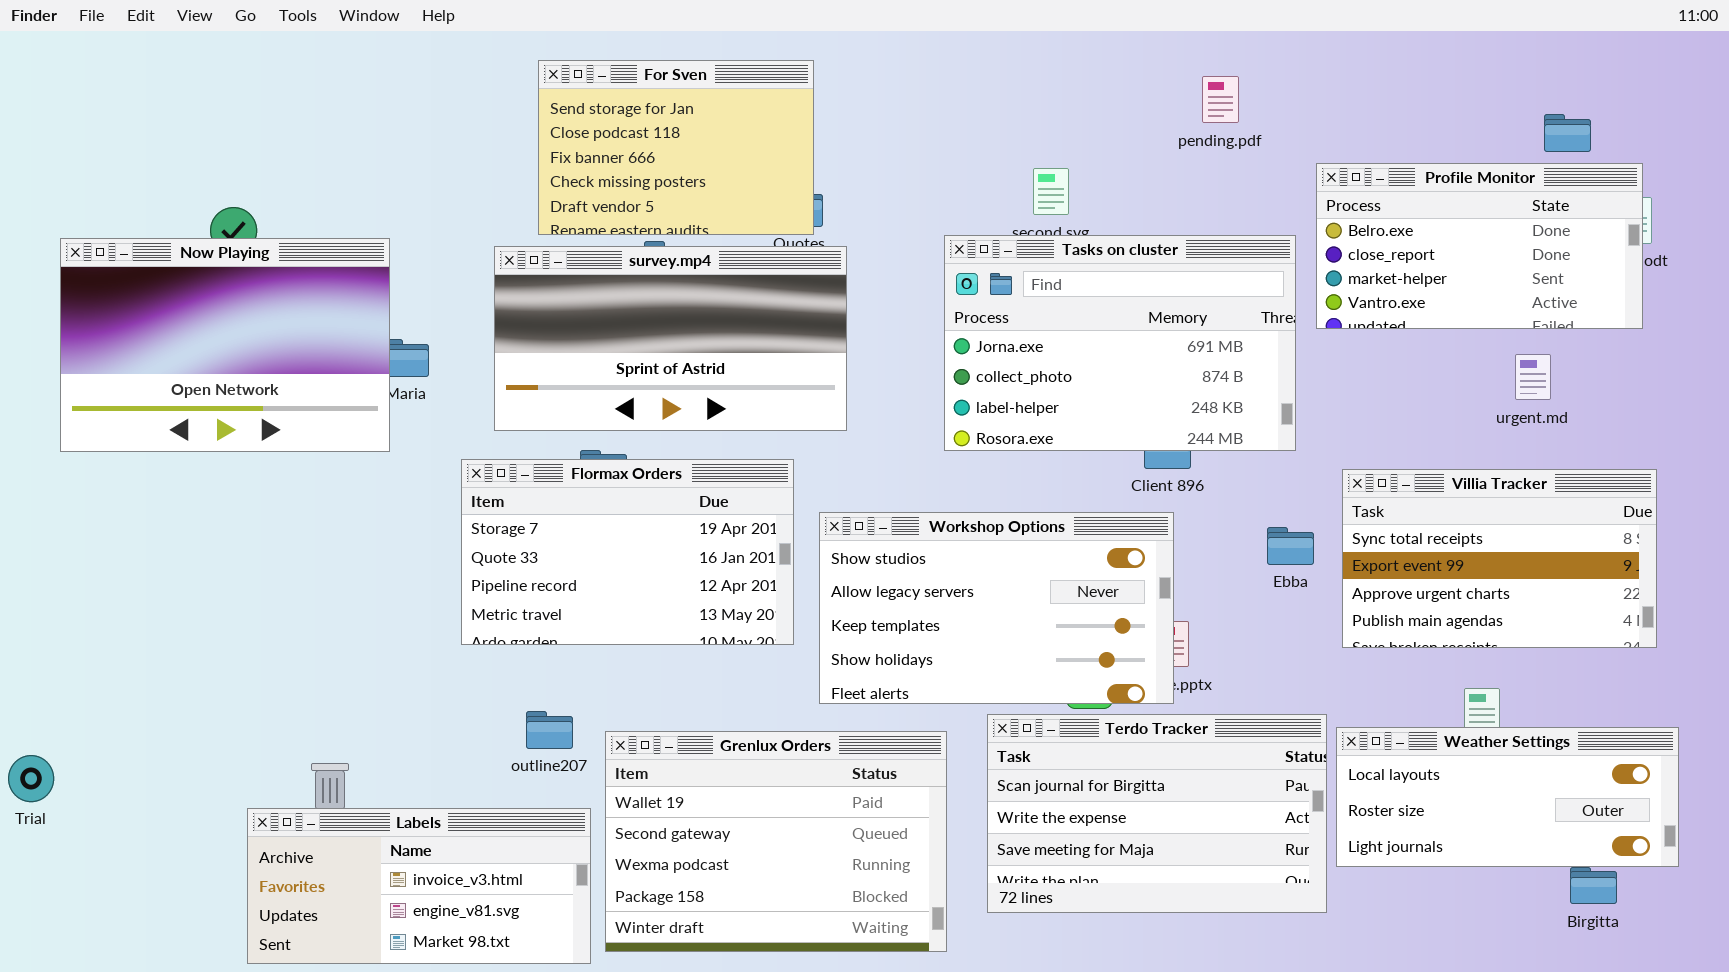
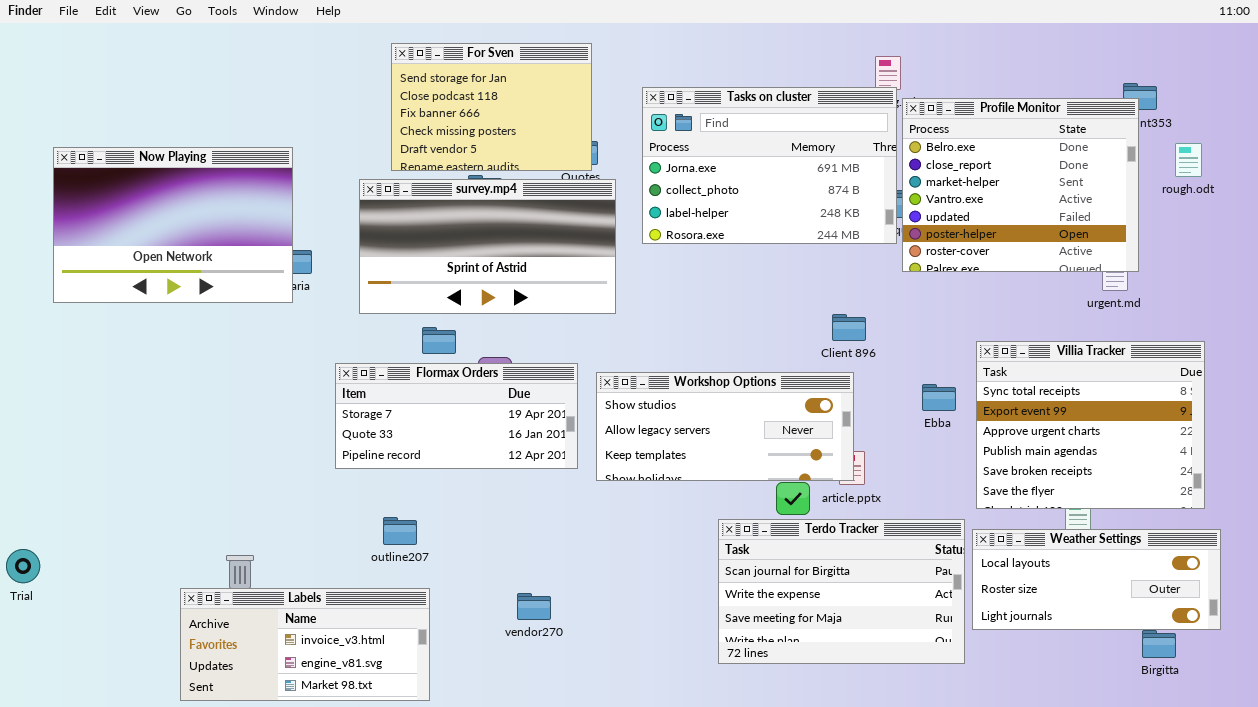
Profile Monitor: [1316,163,1643,329] -> [902,98,1139,272], moved, resized
Tasks on cluster: [944,235,1296,451] -> [642,87,897,244], moved
Now Playing: [60,238,390,452] -> [53,147,293,303], moved
Flormax Orders: [461,459,794,645] -> [335,363,578,469], resized
Villia Tracker: [1342,469,1657,648] -> [976,341,1205,509], resized
Workshop Options: [819,512,1174,704] -> [596,372,854,481], resized
Grenlux Orders: [605,731,947,952] -> none, closed

